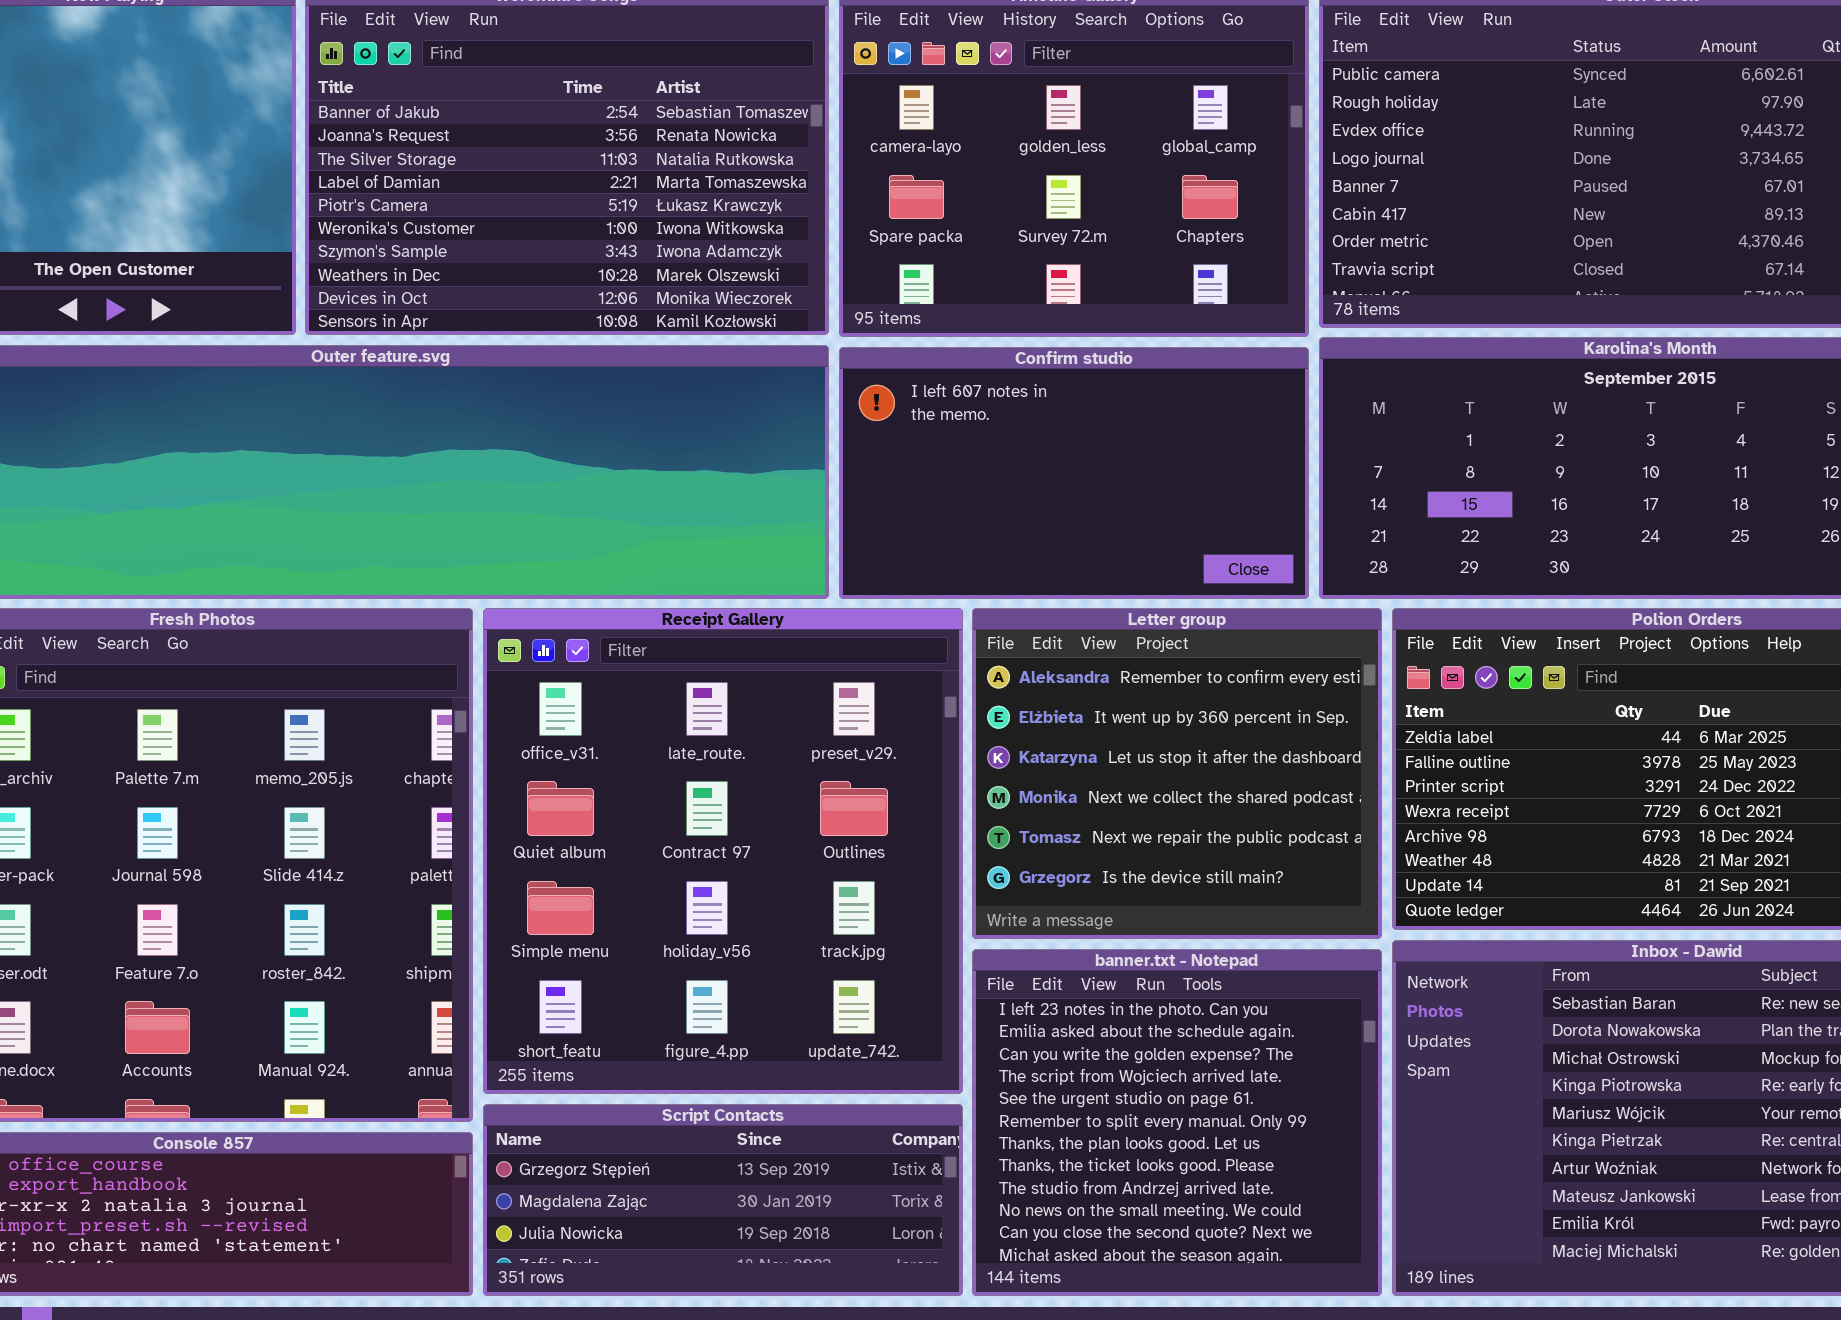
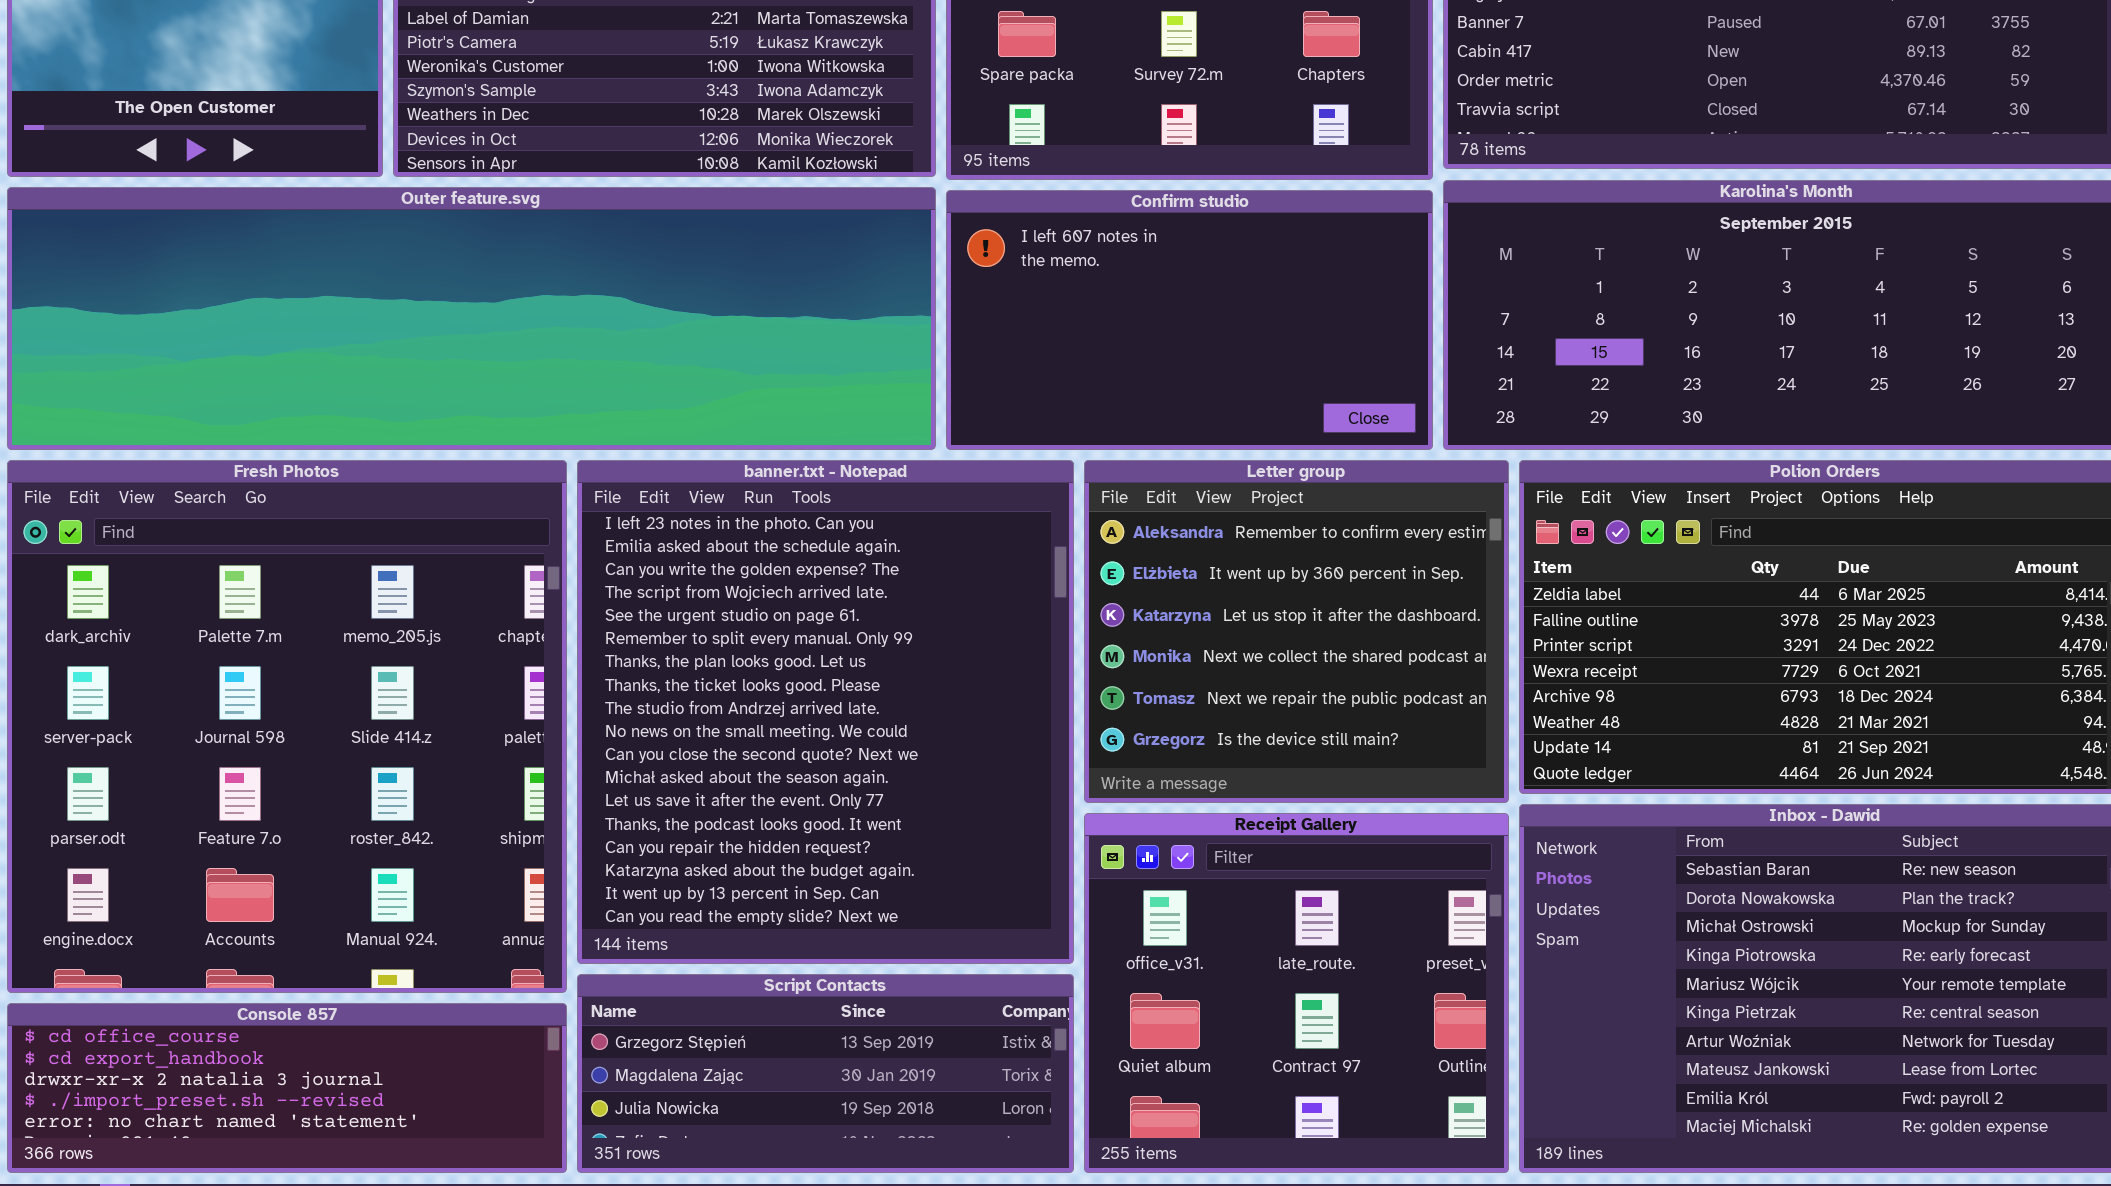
Receipt Gallery: [483,608,963,1094] -> [1084,813,1509,1173], moved, resized
banner.txt - Notepad: [972,949,1382,1296] -> [577,460,1074,964], moved, resized

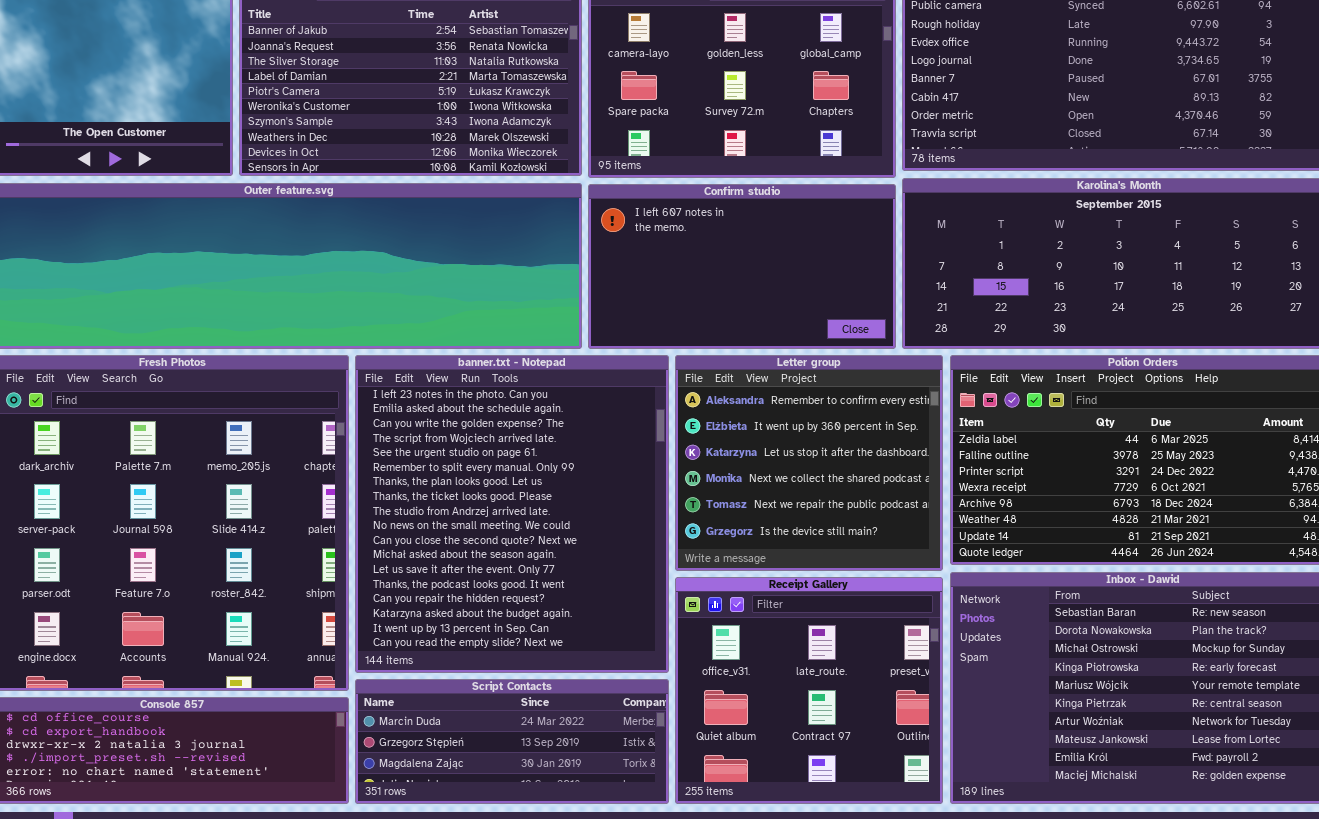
Script Contacts: [577,974,1074,1173] -> [355,679,669,804], scrolled up 1 row

